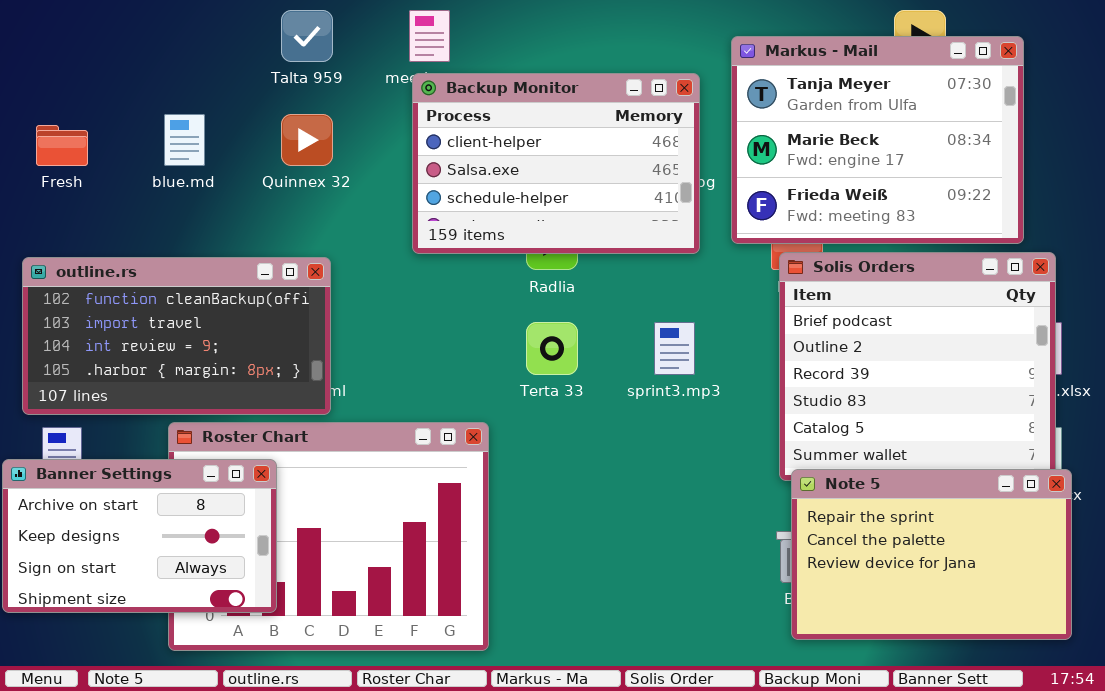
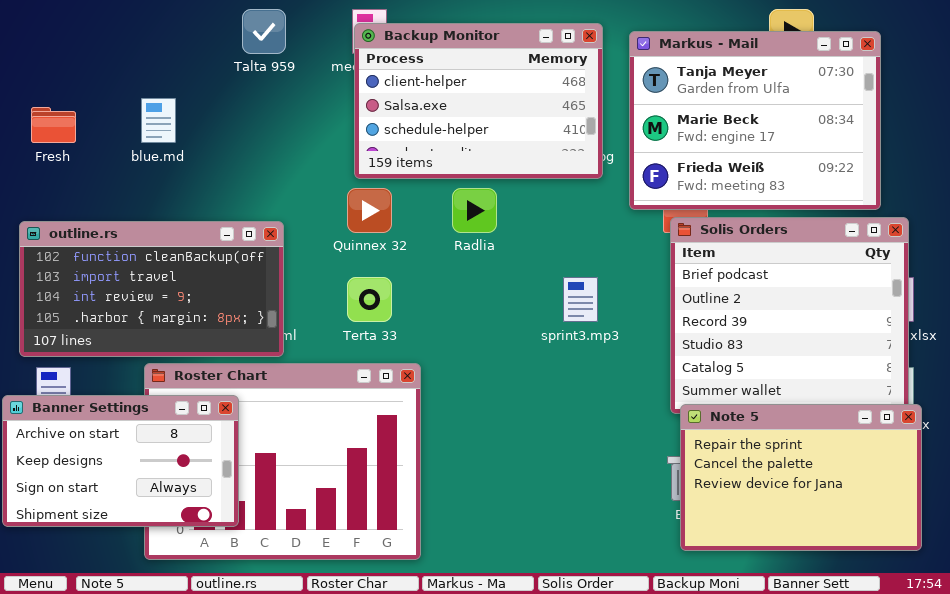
Backup Monitor: [412,73,700,254] -> [354,23,603,179], moved
Quinnex 32: [281,114,333,166] -> [347,188,392,233], moved
Terta 33: [526,322,578,375] -> [347,277,392,322], moved

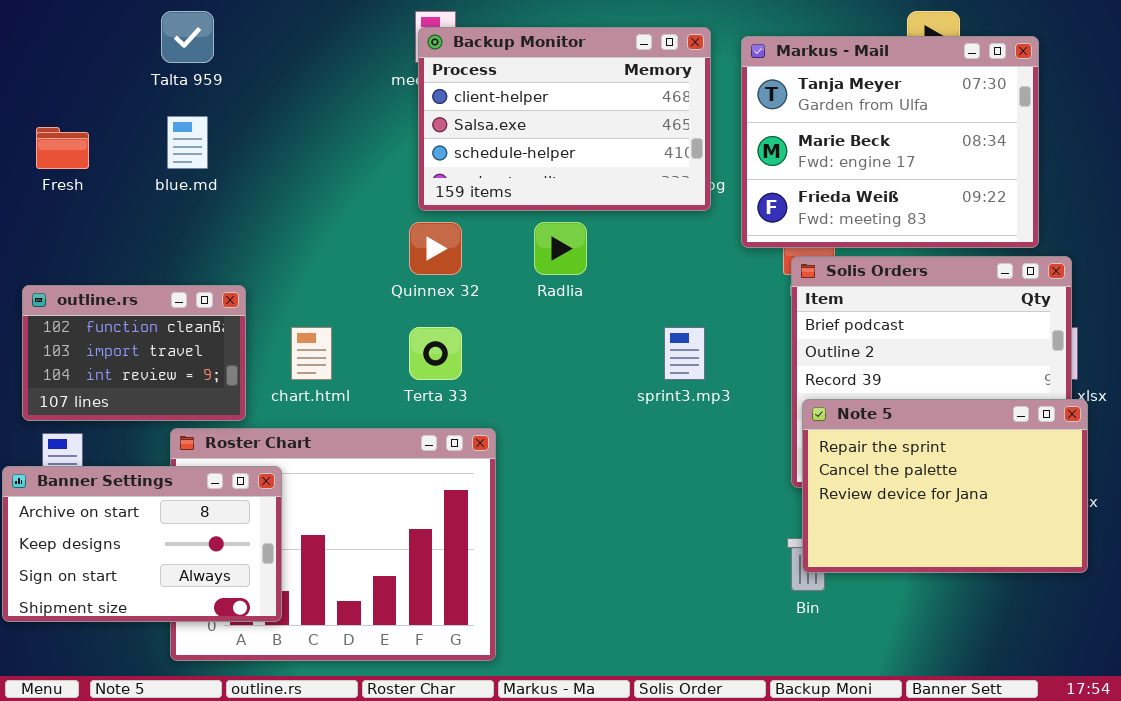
Talta 959: [242,9,286,54] -> [161,11,214,63], moved
outline.rs: [19,221,284,357] -> [22,285,246,421], resized
Note 5: [680,404,922,551] -> [802,399,1088,573], moved

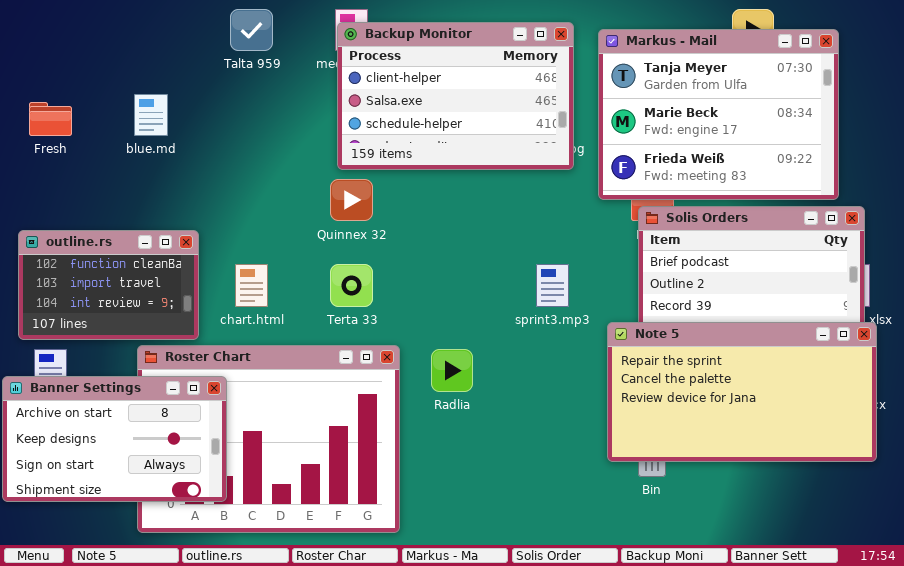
Talta 959: [161,11,214,63] -> [230,9,273,51], moved
Radlia: [534,222,587,275] -> [431,349,473,392], moved
Note 5: [802,399,1088,573] -> [607,322,877,462], resized

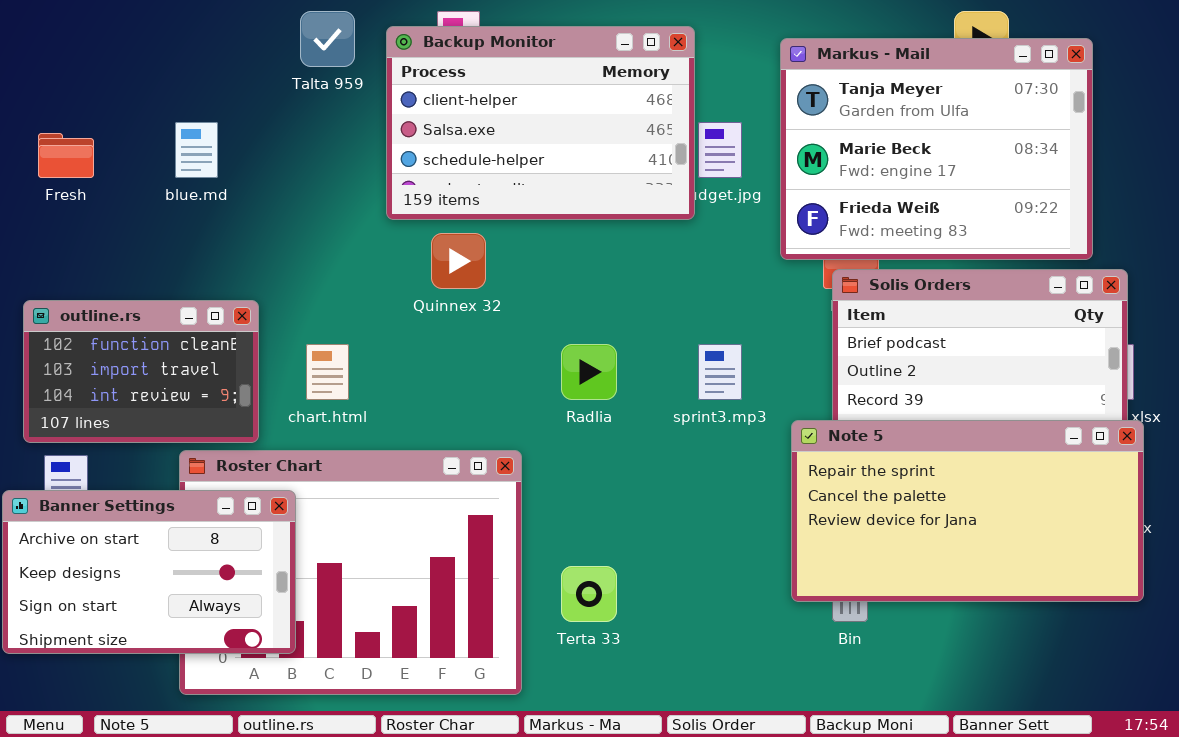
Backup Monitor: [337,22,574,170] -> [386,26,695,220], moved
Terta 33: [330,264,373,307] -> [561,566,617,622], moved
Radlia: [431,349,473,392] -> [561,344,617,400], moved

